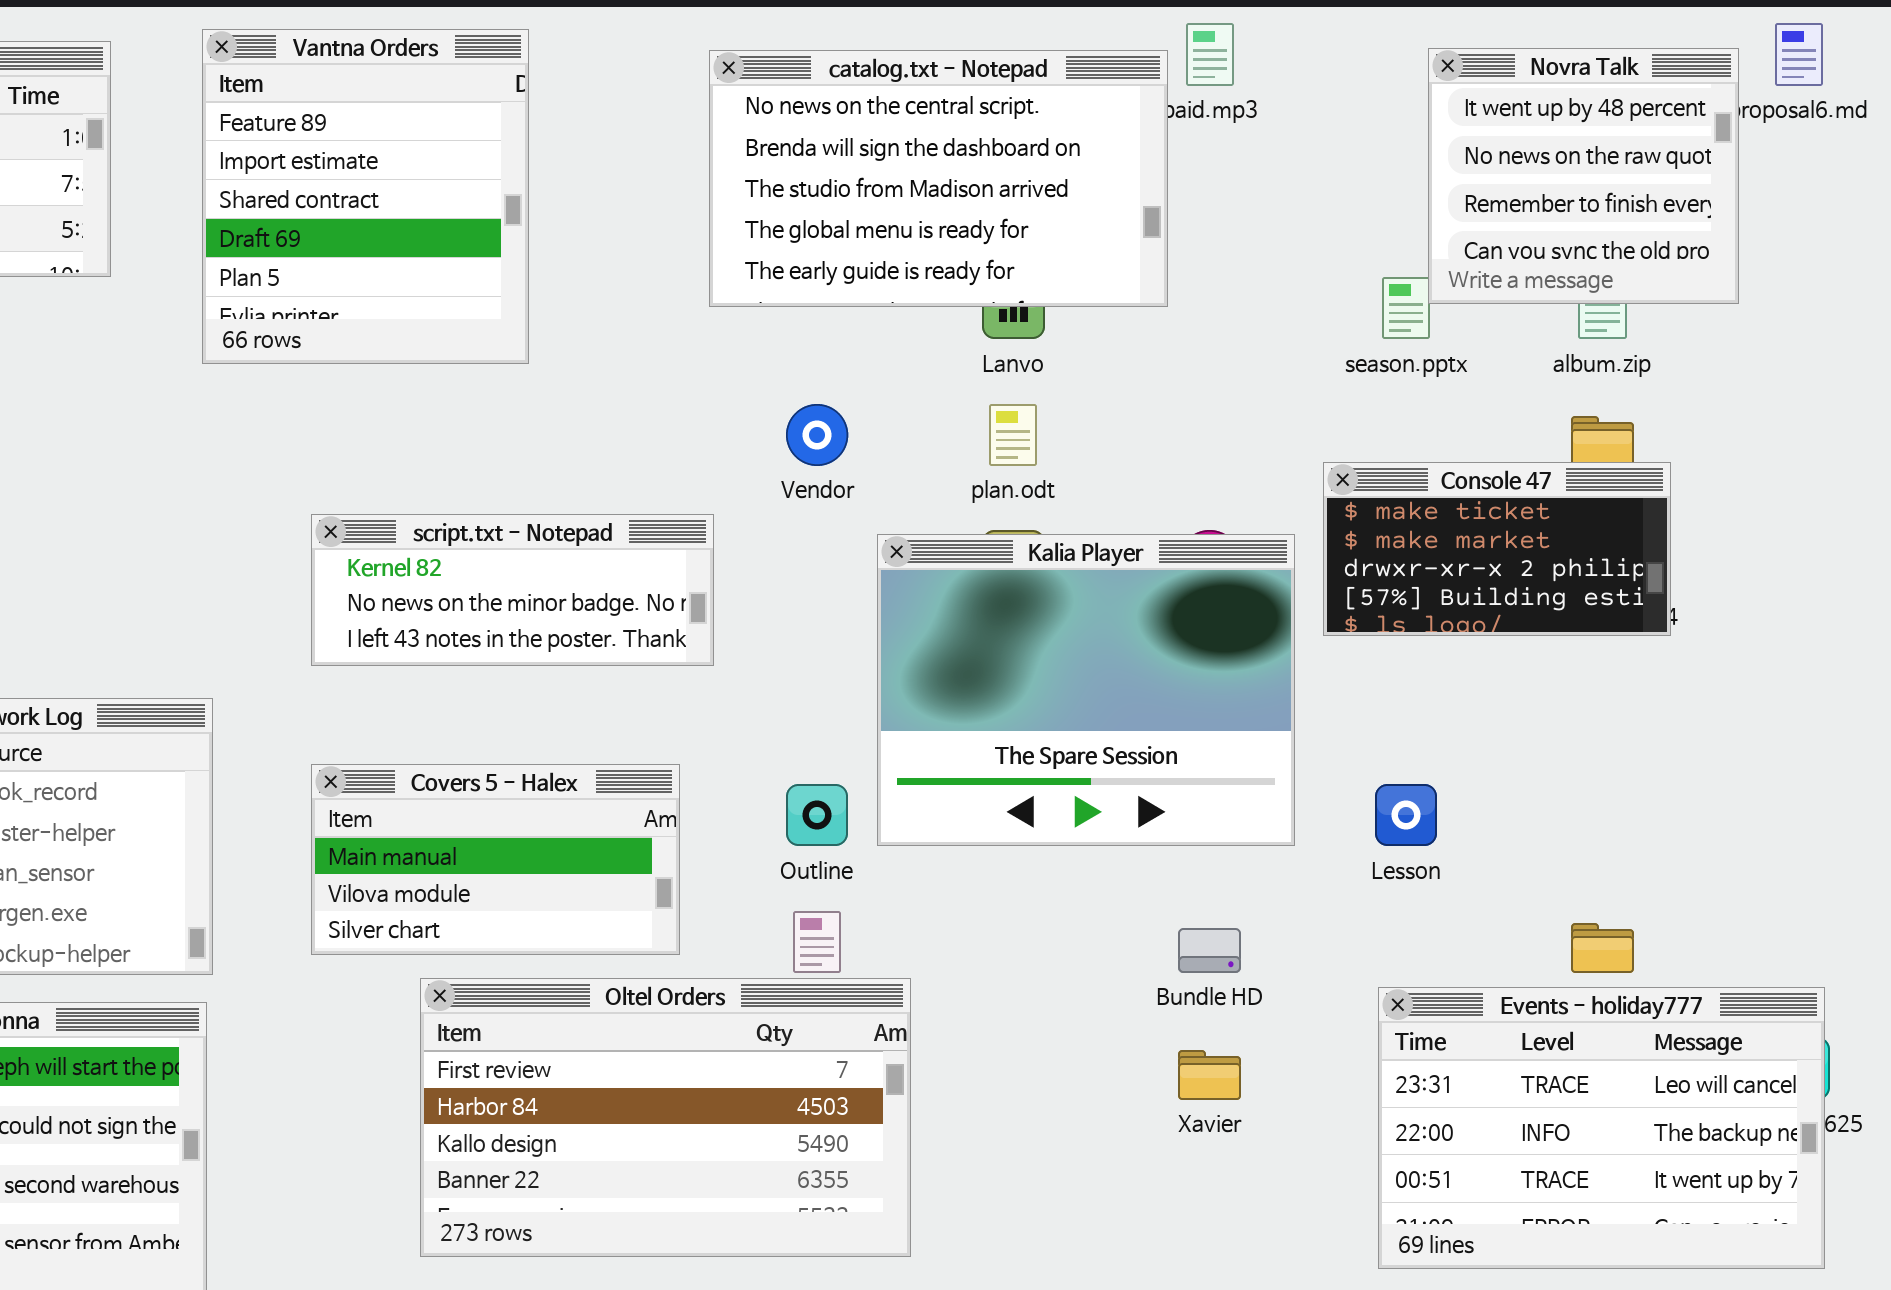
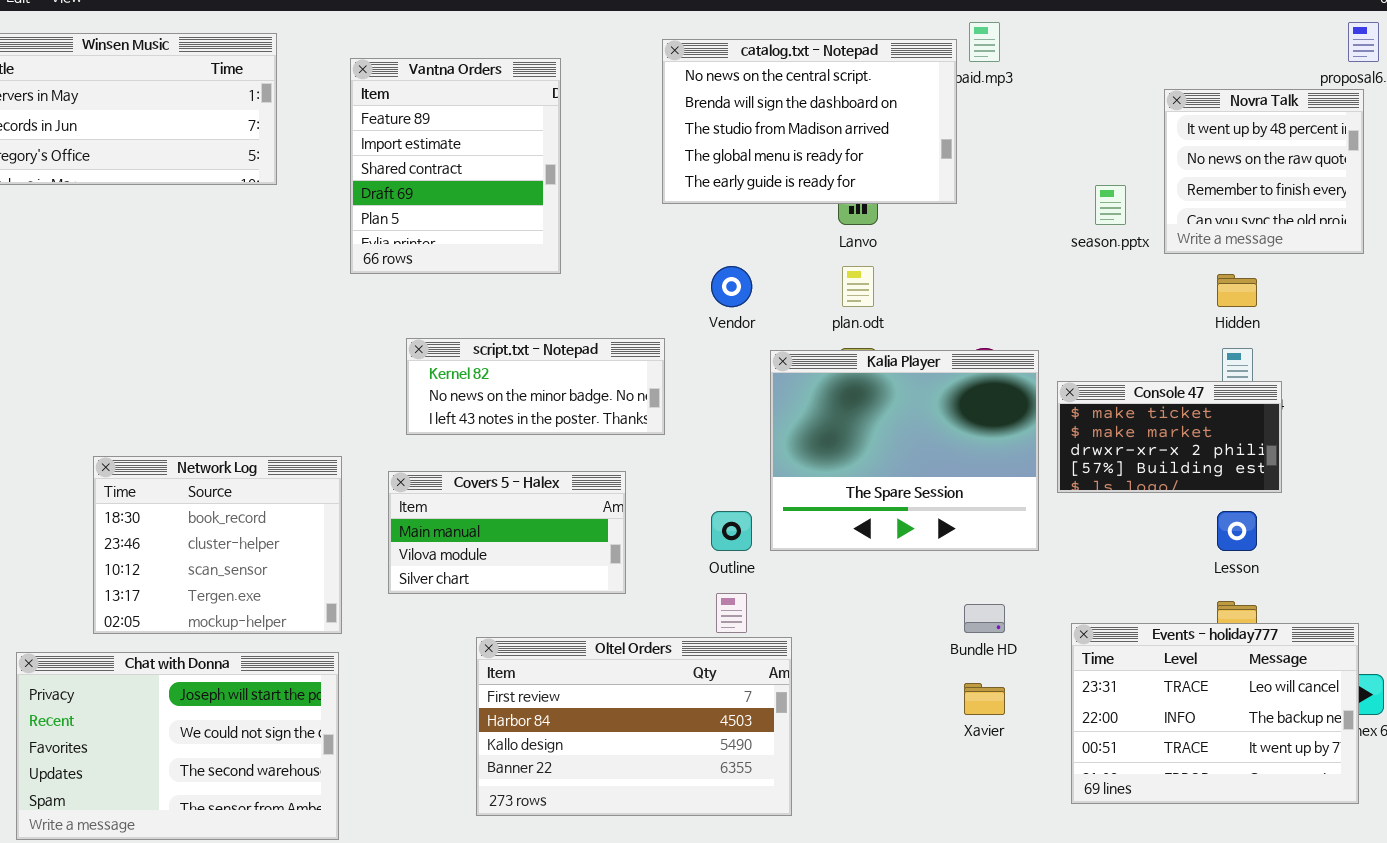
Vantna Orders: [202,29,529,364] -> [350,58,561,274], moved
Novra Talk: [1428,48,1739,304] -> [1164,89,1364,254], moved
Console 47: [1323,462,1671,636] -> [1057,381,1282,493], moved
Covers 5 - Halex: [311,764,680,955] -> [388,471,626,594], moved
Lesson: [1375,784,1437,846] -> [1217,511,1257,551], moved
Events - holiday777: [1378,987,1825,1269] -> [1071,623,1359,804], moved

